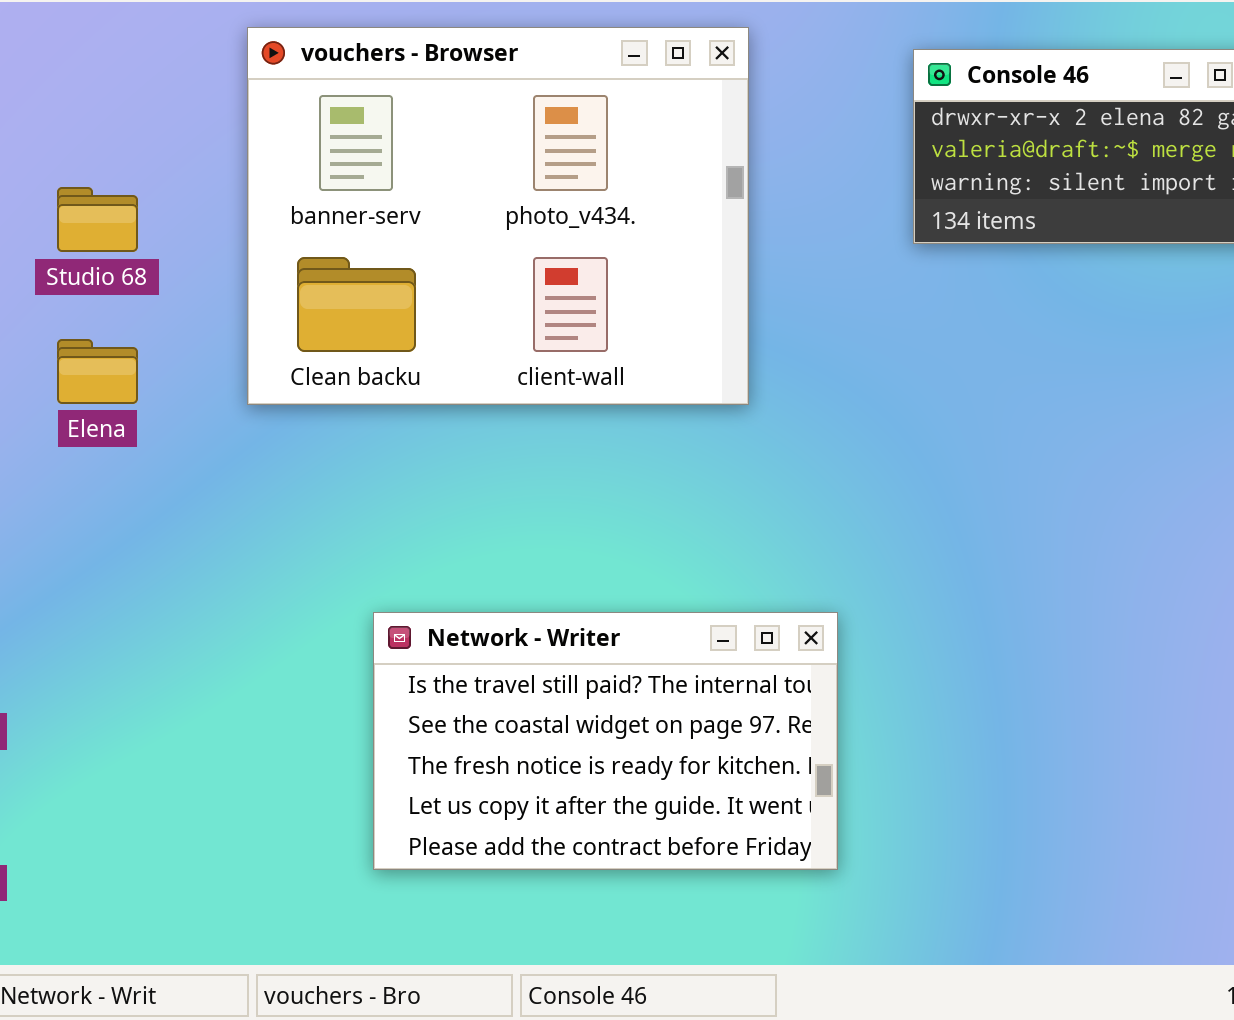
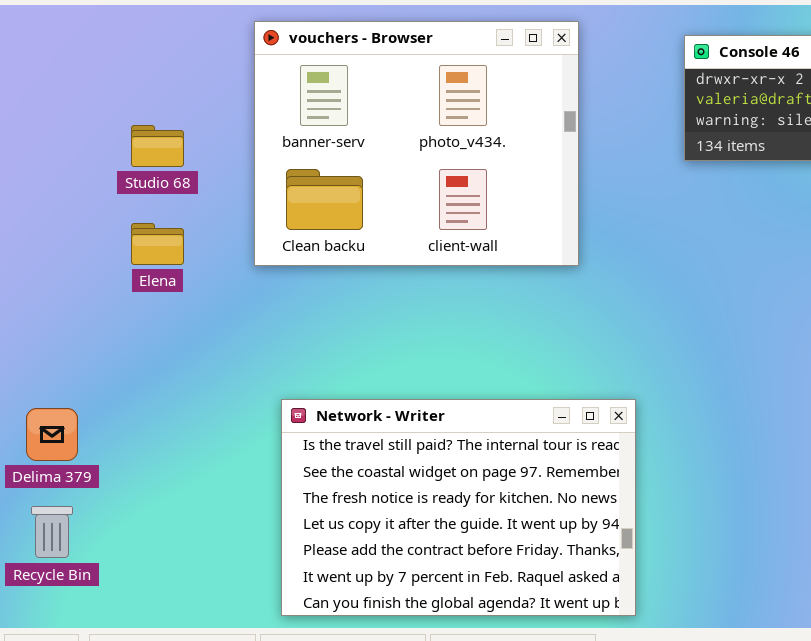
Network - Writer: [373,612,838,870] -> [281,399,636,616], resized

